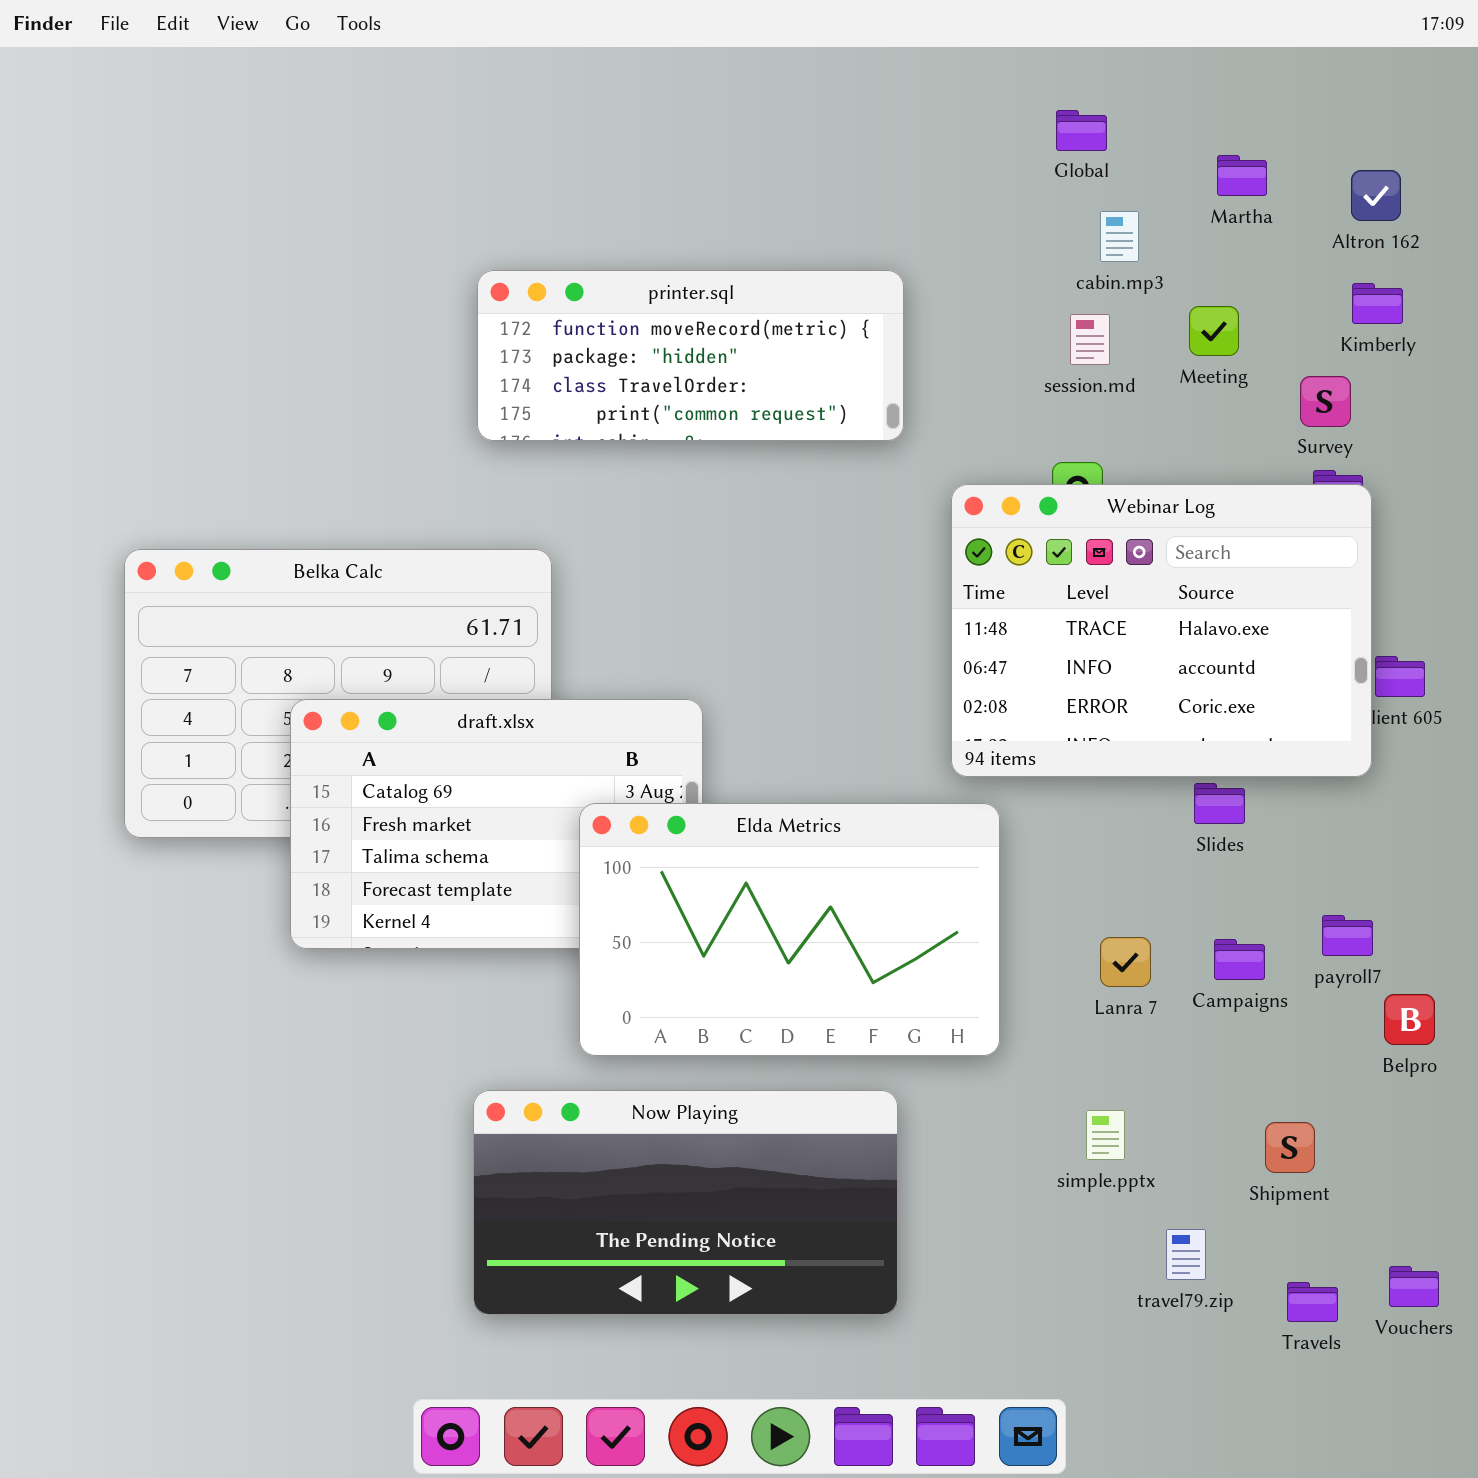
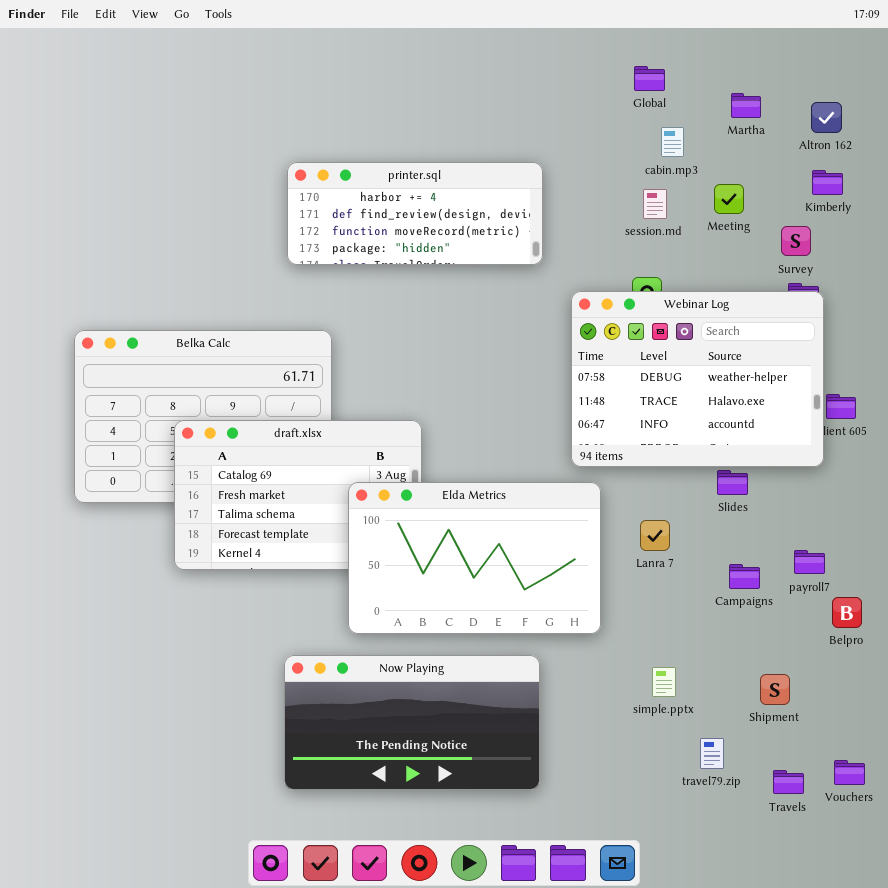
printer.sql: [477,270,904,441] -> [287,162,543,265], scrolled up 2 rows
Webinar Log: [951,484,1372,777] -> [571,291,824,467], scrolled up 1 row
Lanra 7: [1100,937,1151,987] -> [640,520,670,551], moved

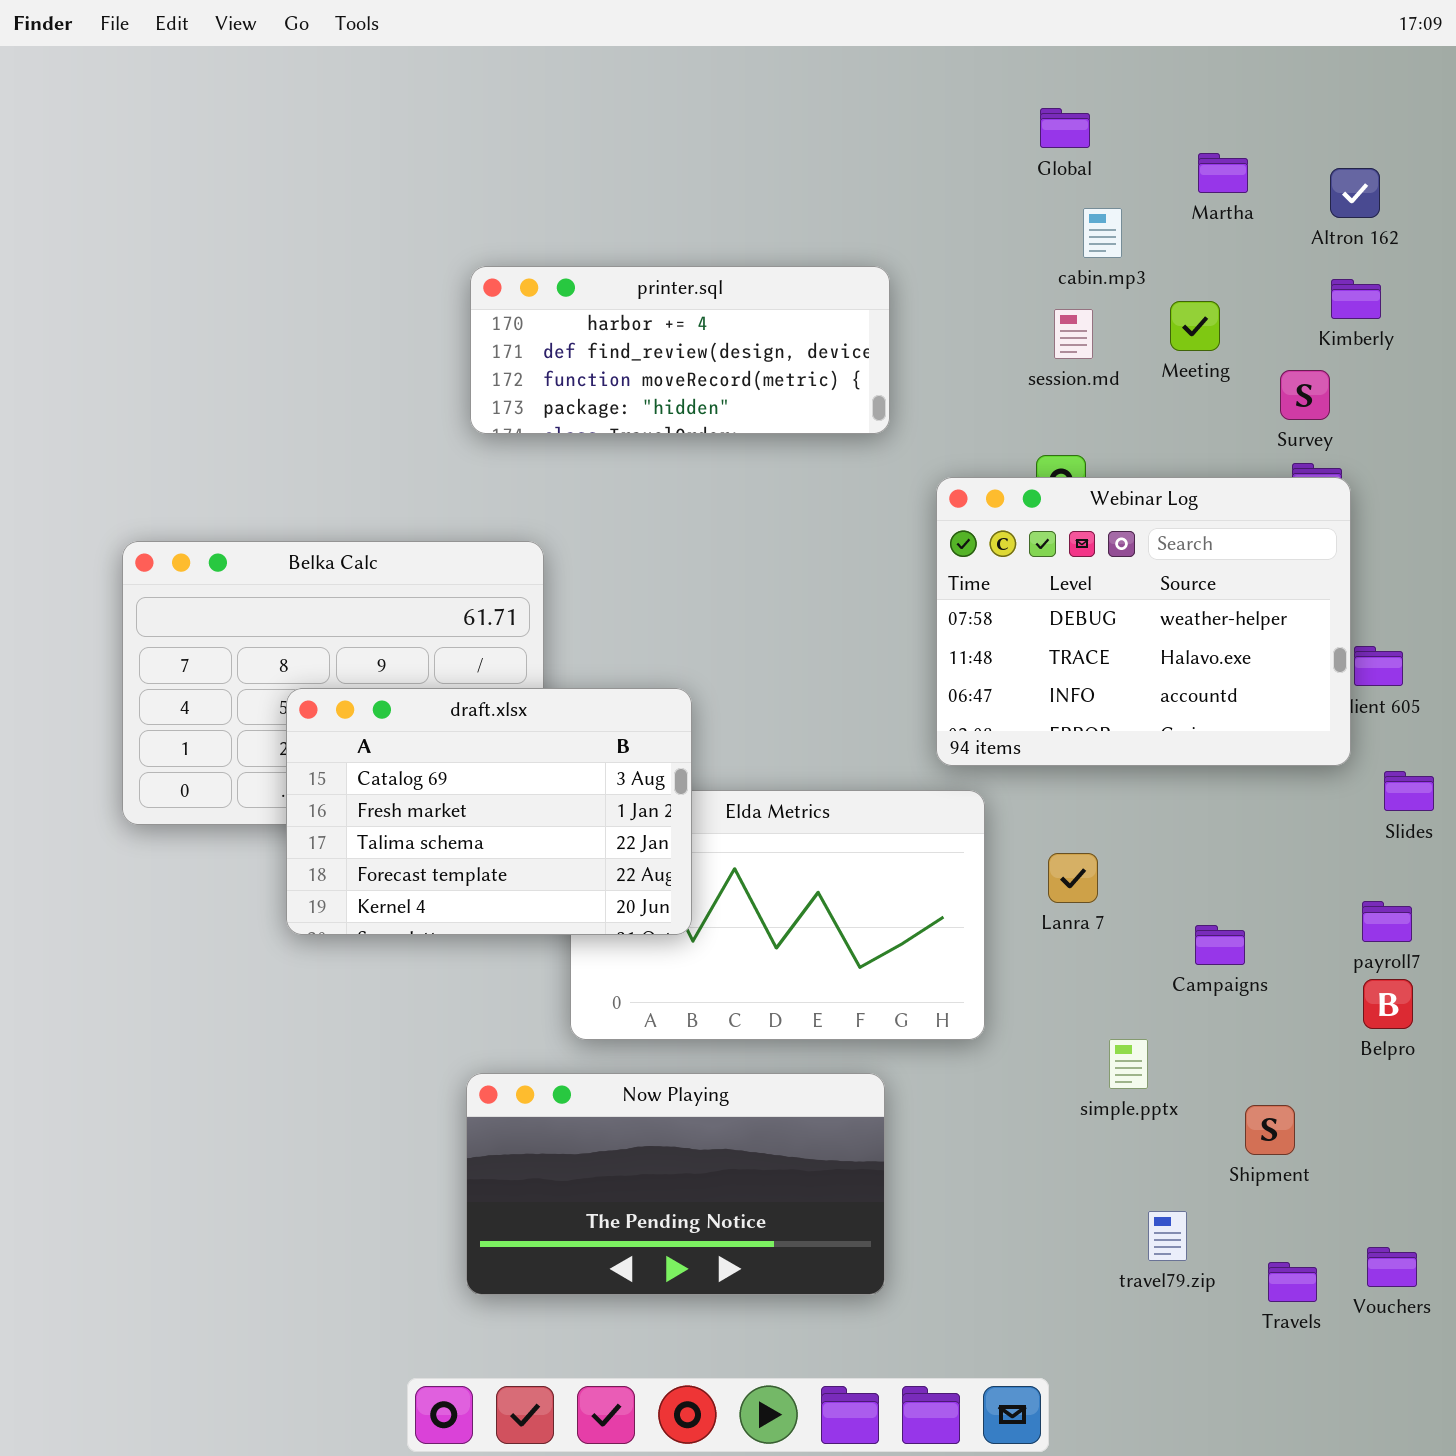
draft.xlsx: [174,420,422,570] -> [286,688,692,935], raised
Slides: [717,470,748,495] -> [1384,771,1434,811], moved
payroll7: [794,550,825,574] -> [1362,901,1412,942], moved
simple.pptx: [652,667,676,697] -> [1109,1039,1148,1089], moved

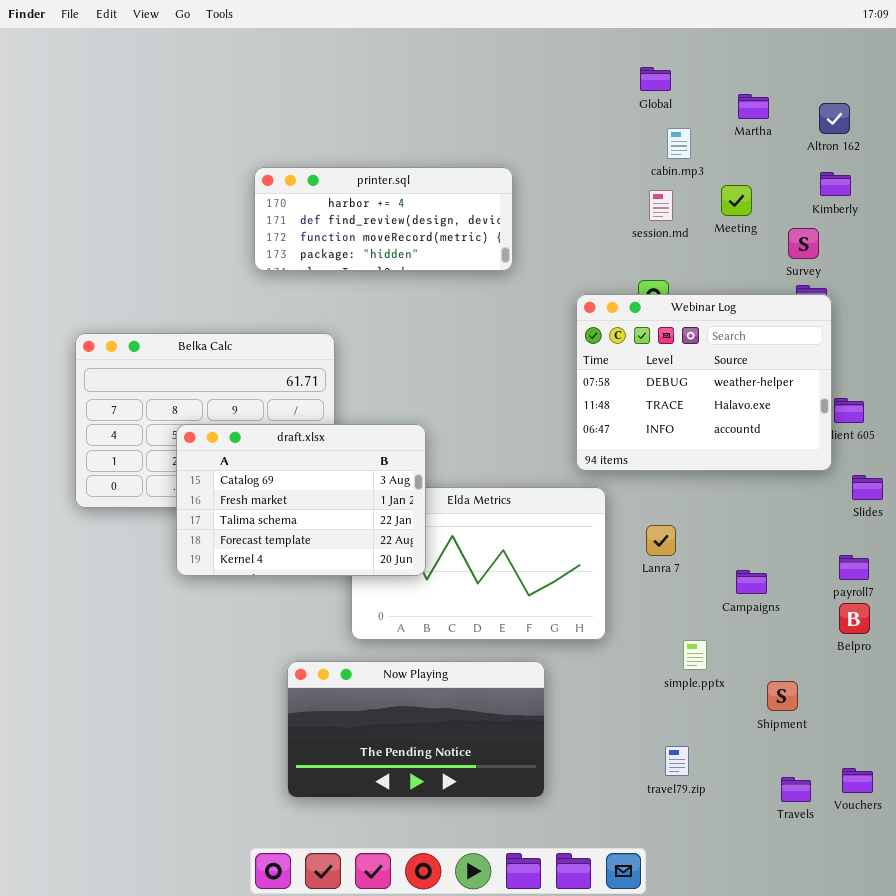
printer.sql: [470,266,890,434] -> [254,167,513,271], moved
travel79.zip: [1148,1211,1187,1261] -> [665,746,689,776], moved

